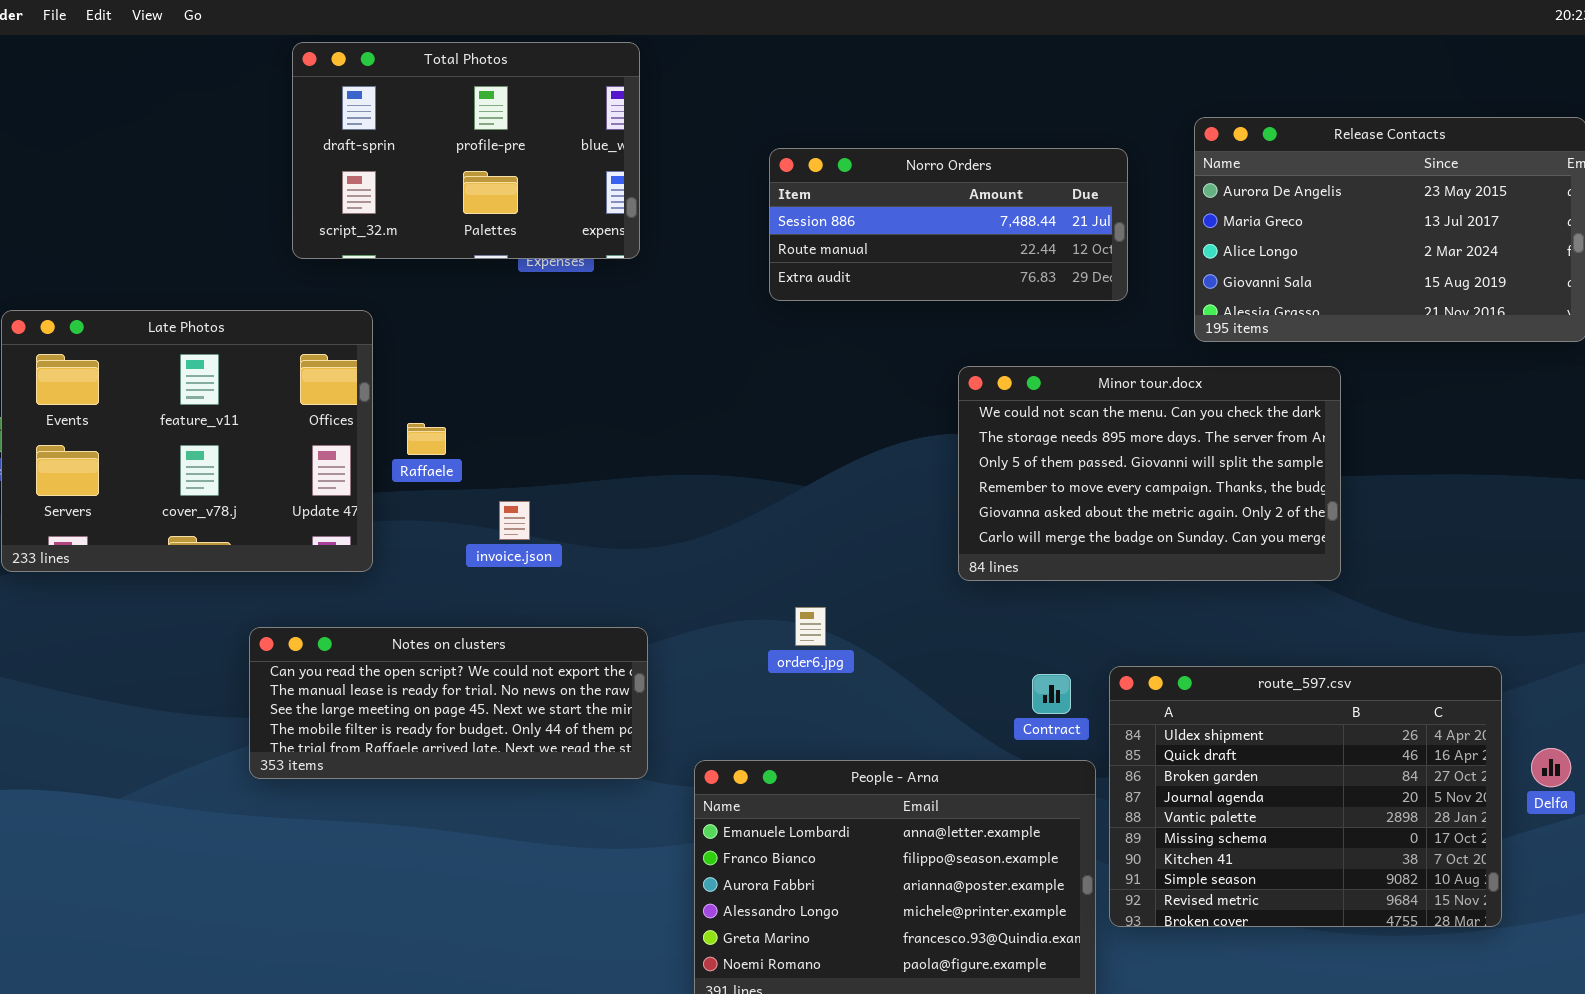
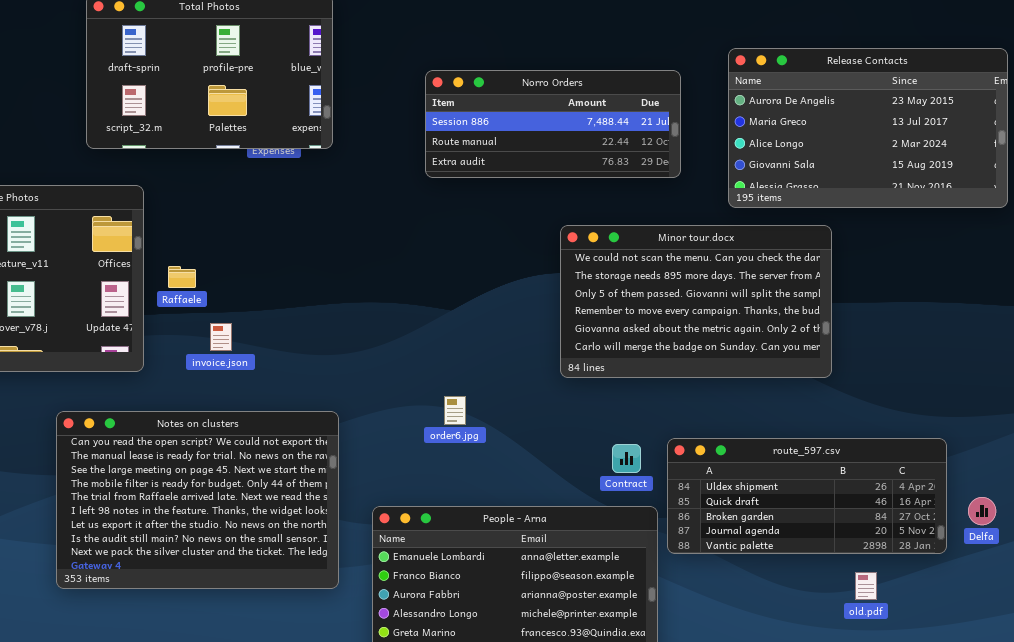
invoice.json: [499,501,530,540] -> [210,323,232,351], moved
Notes on clusters: [249,627,648,779] -> [56,411,339,589], resized
route_597.csv: [1109,666,1502,927] -> [667,438,947,554], resized

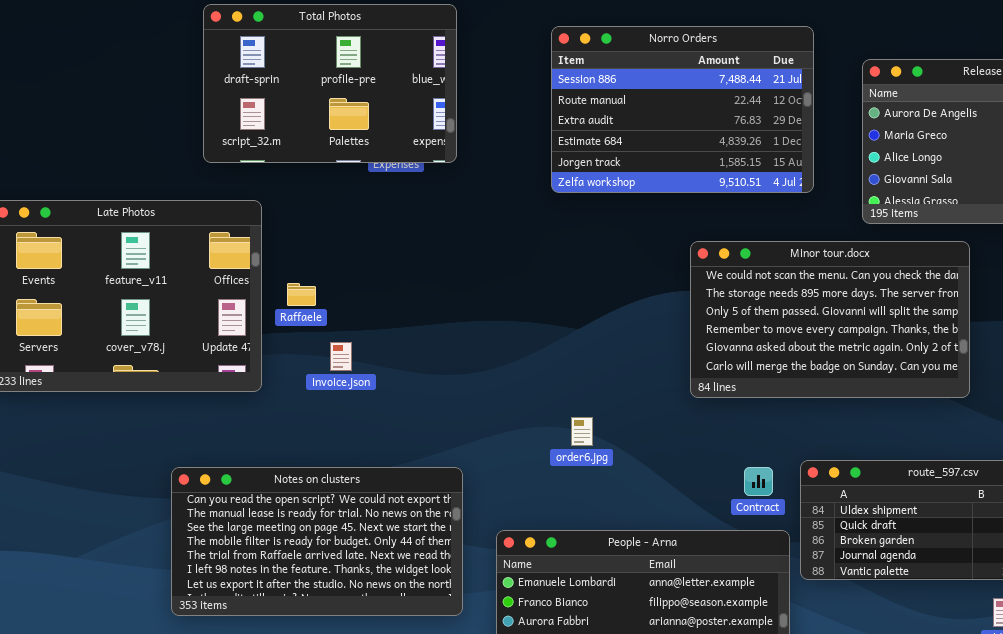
Norro Orders: [425,70,681,178] -> [551,26,814,193], resized
Notes on clusters: [56,411,339,589] -> [171,467,463,616], resized

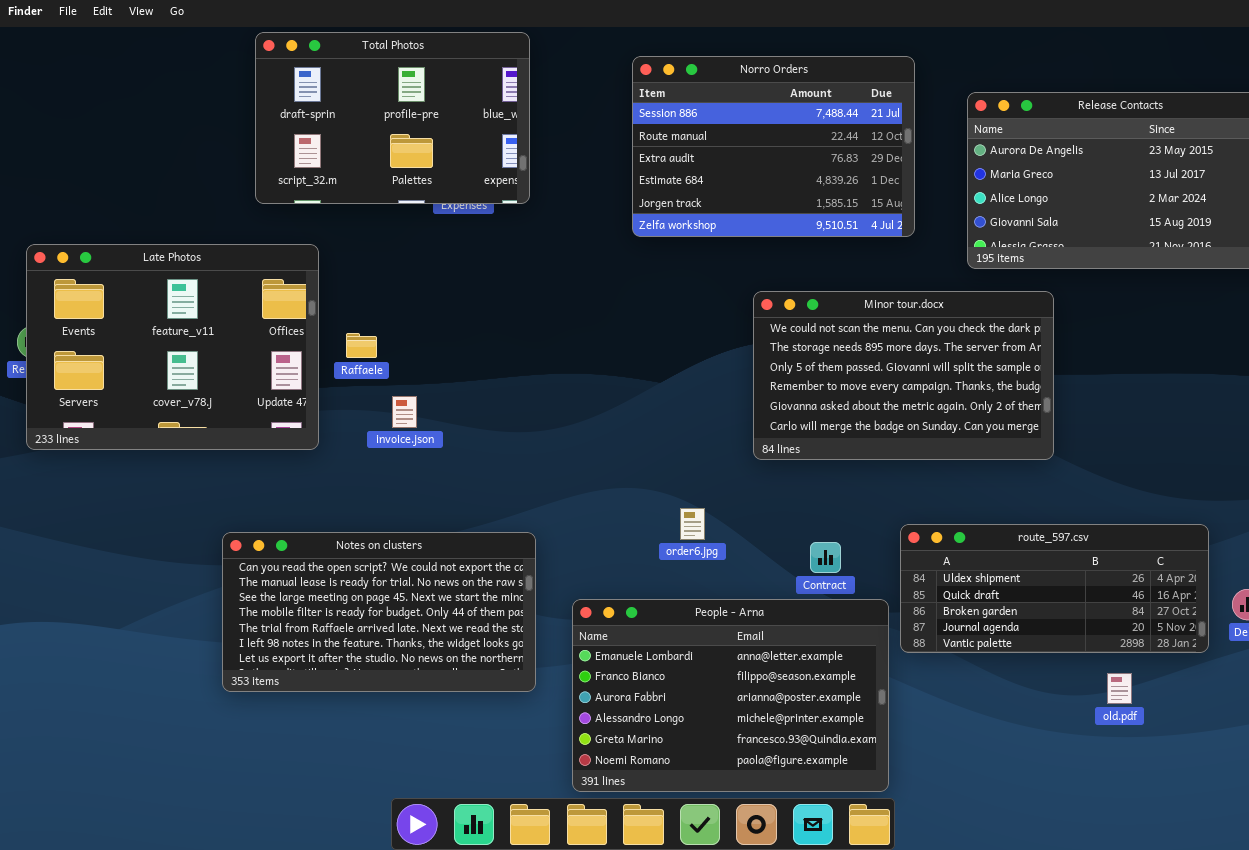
Minor tour.docx: [690,241,970,398] -> [753,291,1054,460], moved
order6.jpg: [571,417,593,446] -> [680,508,705,540], moved
Contract: [744,467,773,496] -> [810,542,841,573], moved

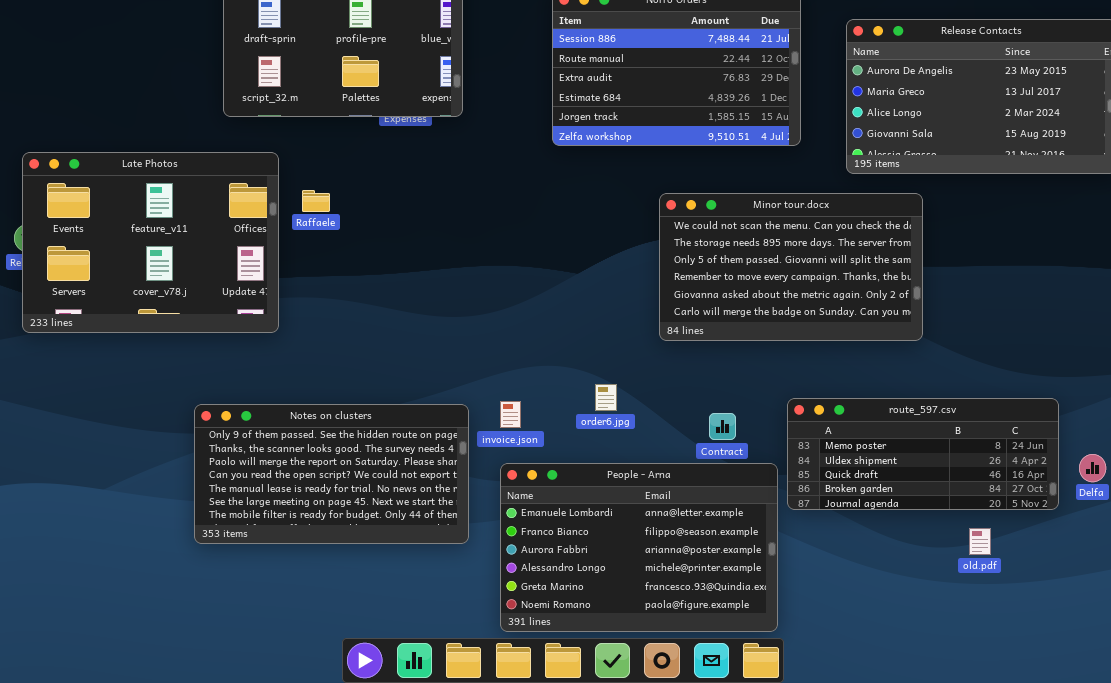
Raffaele: [346,333,377,358] -> [302,190,330,212], moved
invoice.json: [392,396,417,428] -> [500,401,521,428], moved
route_597.csv: [900,524,1209,653] -> [787,398,1059,510], scrolled up 1 row
Notes on clusters: [222,532,536,692] -> [194,404,469,544], scrolled up 3 rows

